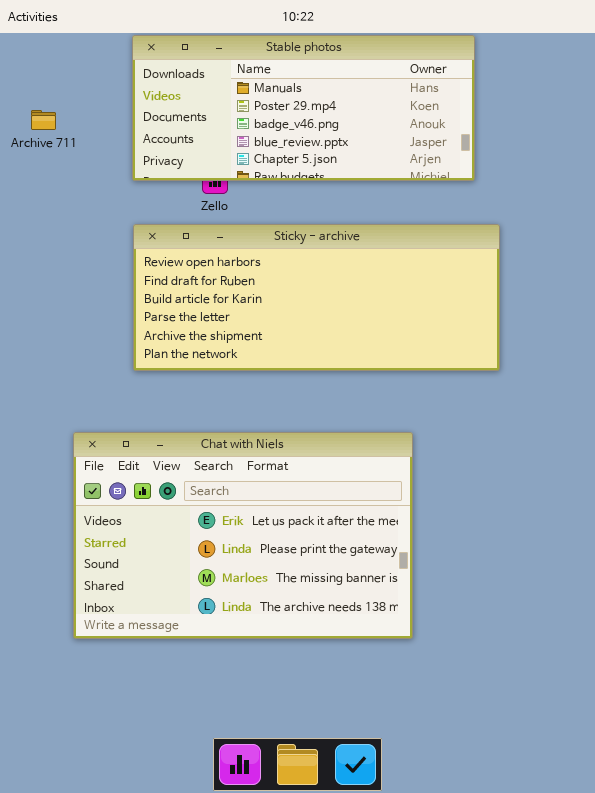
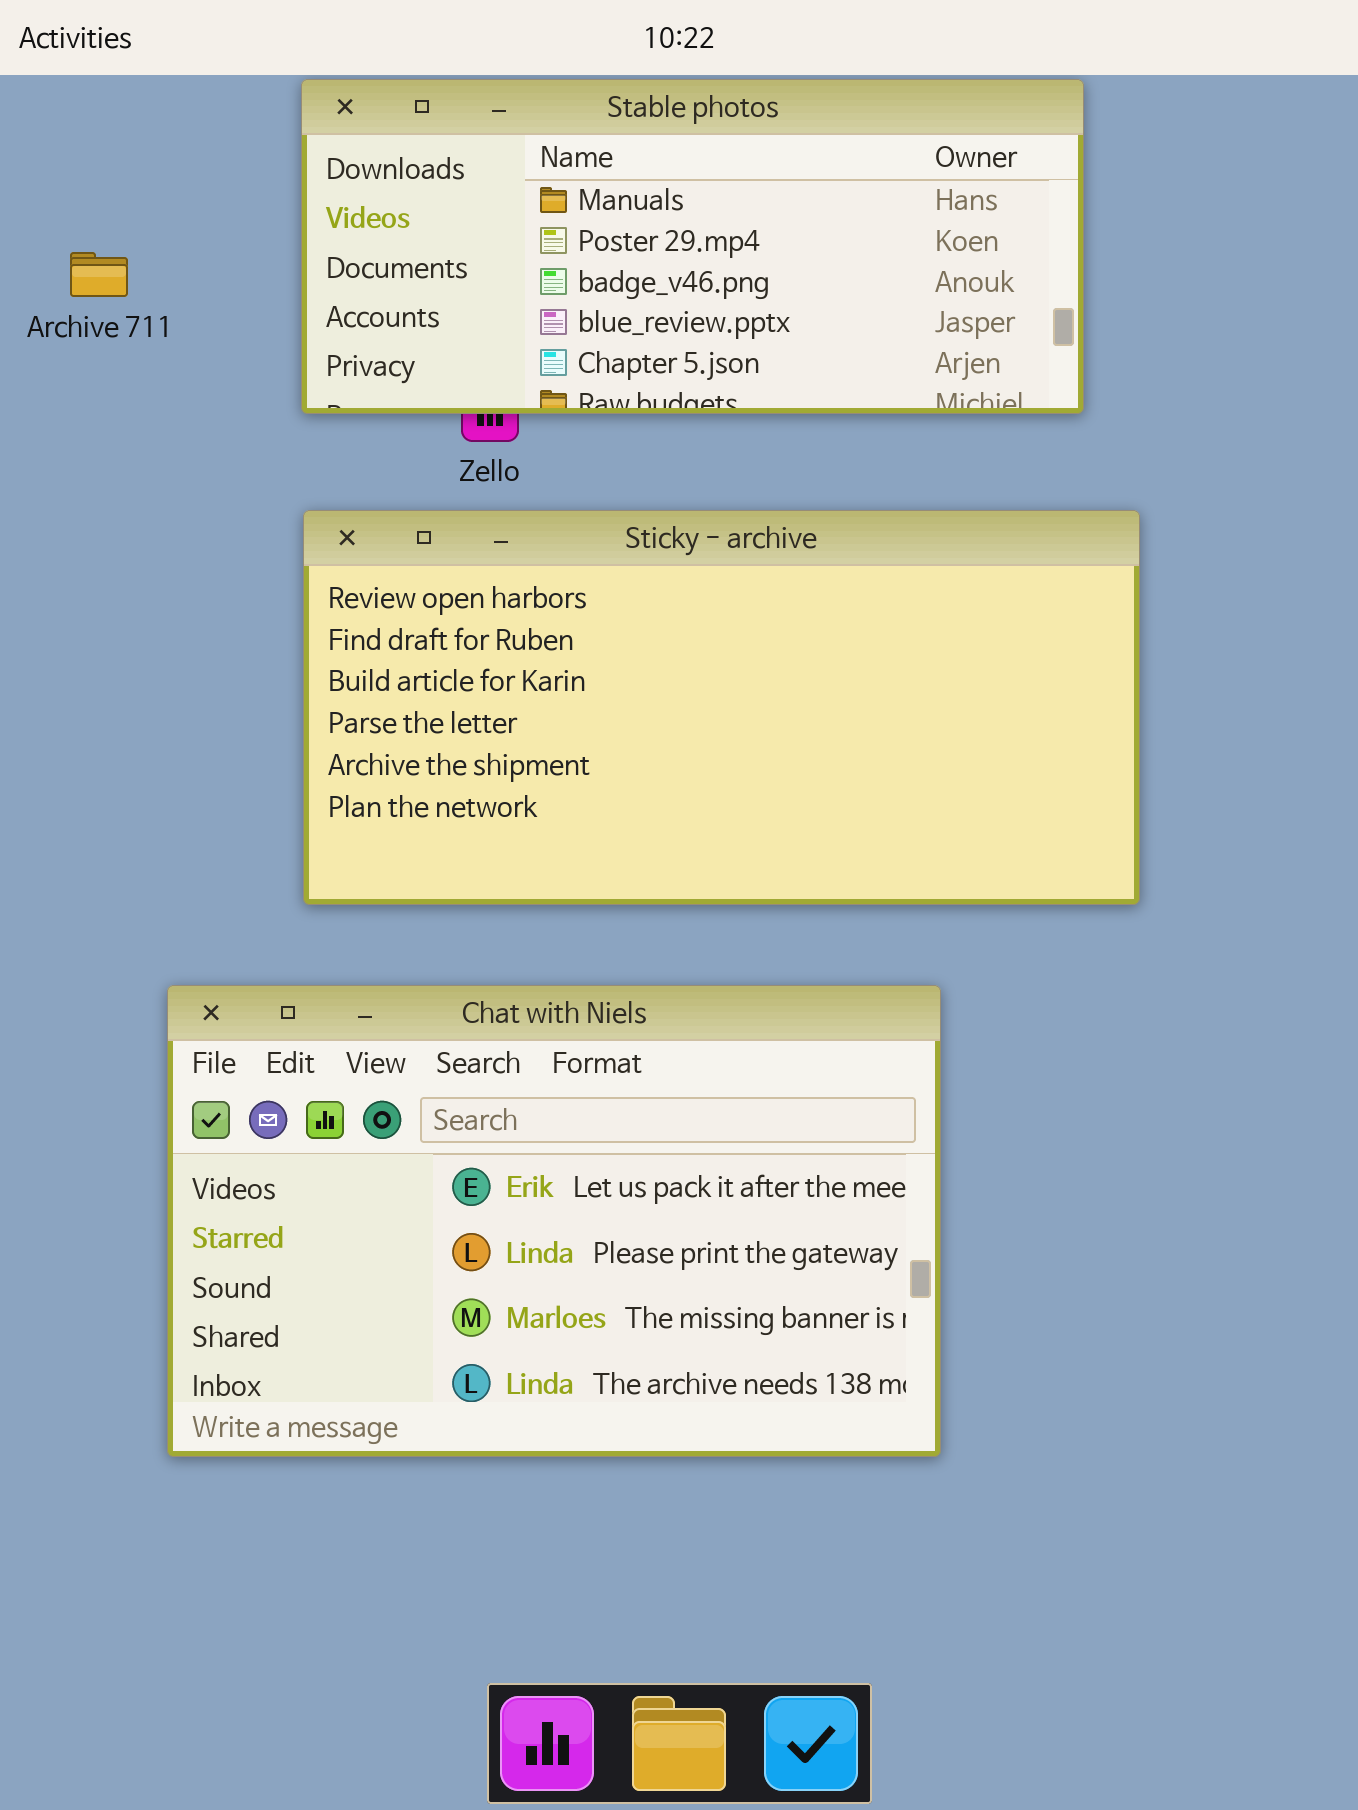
Sticky - archive: [133,224,500,371] -> [303,510,1140,905], resized

